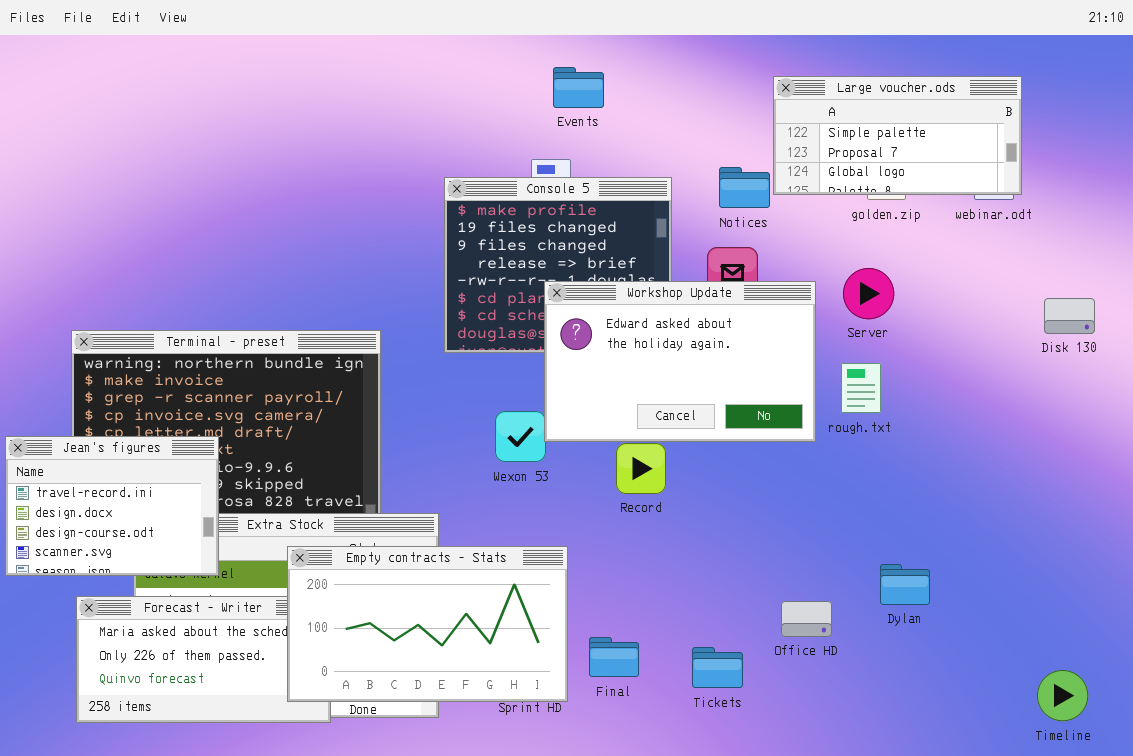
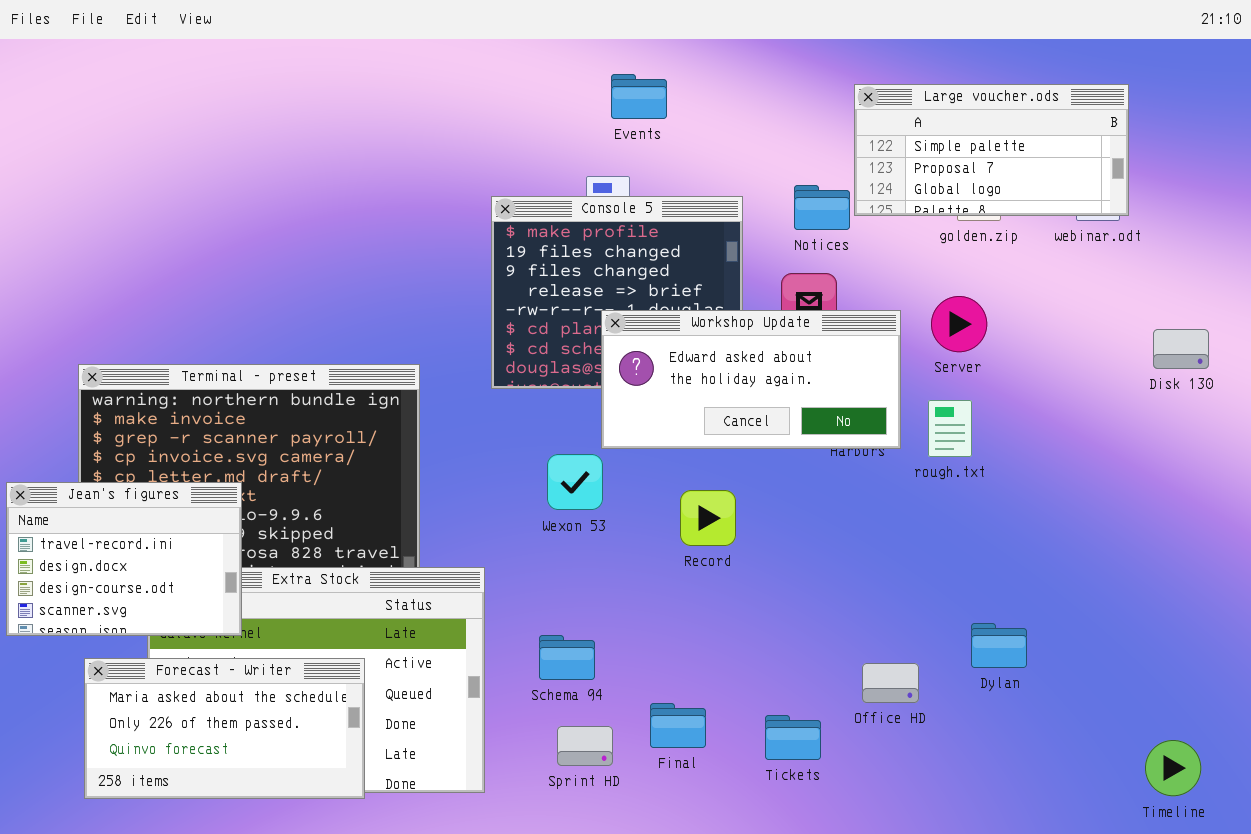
Workshop Update: [544,281,816,442] -> [601,310,901,449], resized
Empty contracts - Stats: [287,546,568,702] -> none, closed

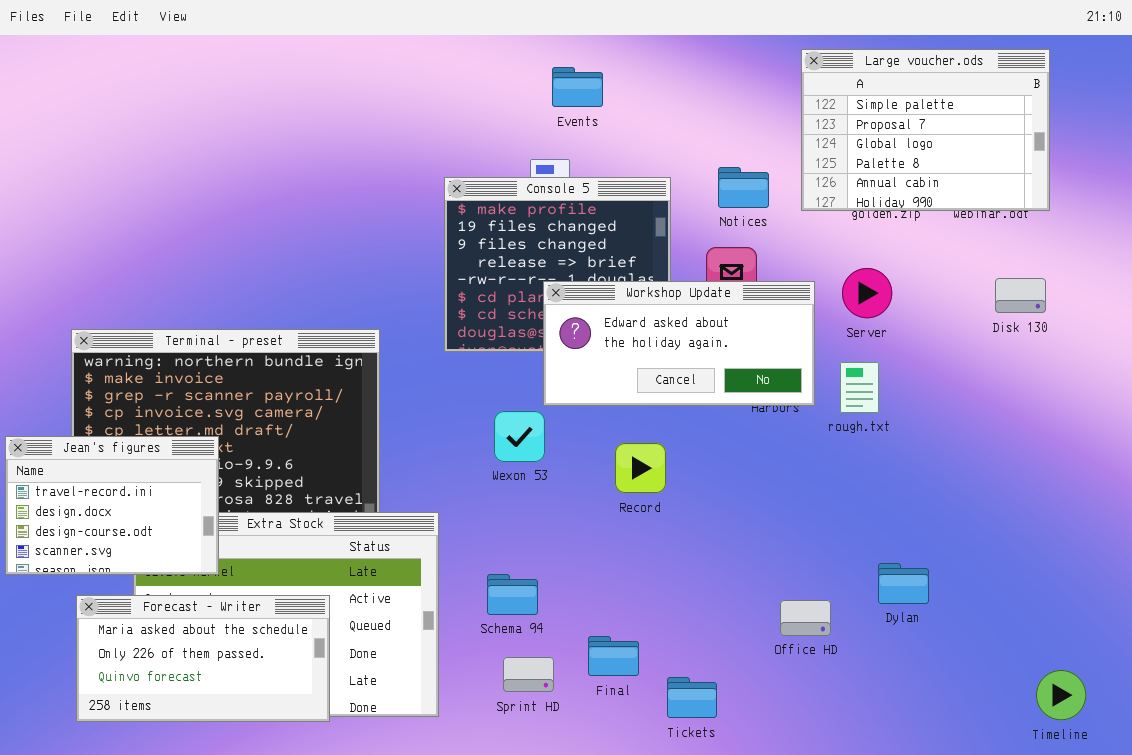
Large voucher.ods: [854,84,1129,216] -> [801,49,1050,211], moved, resized
Disk 130: [1153,329,1209,369] -> [995,278,1046,313], moved
Tickets: [765,715,821,760] -> [667,677,717,718], moved

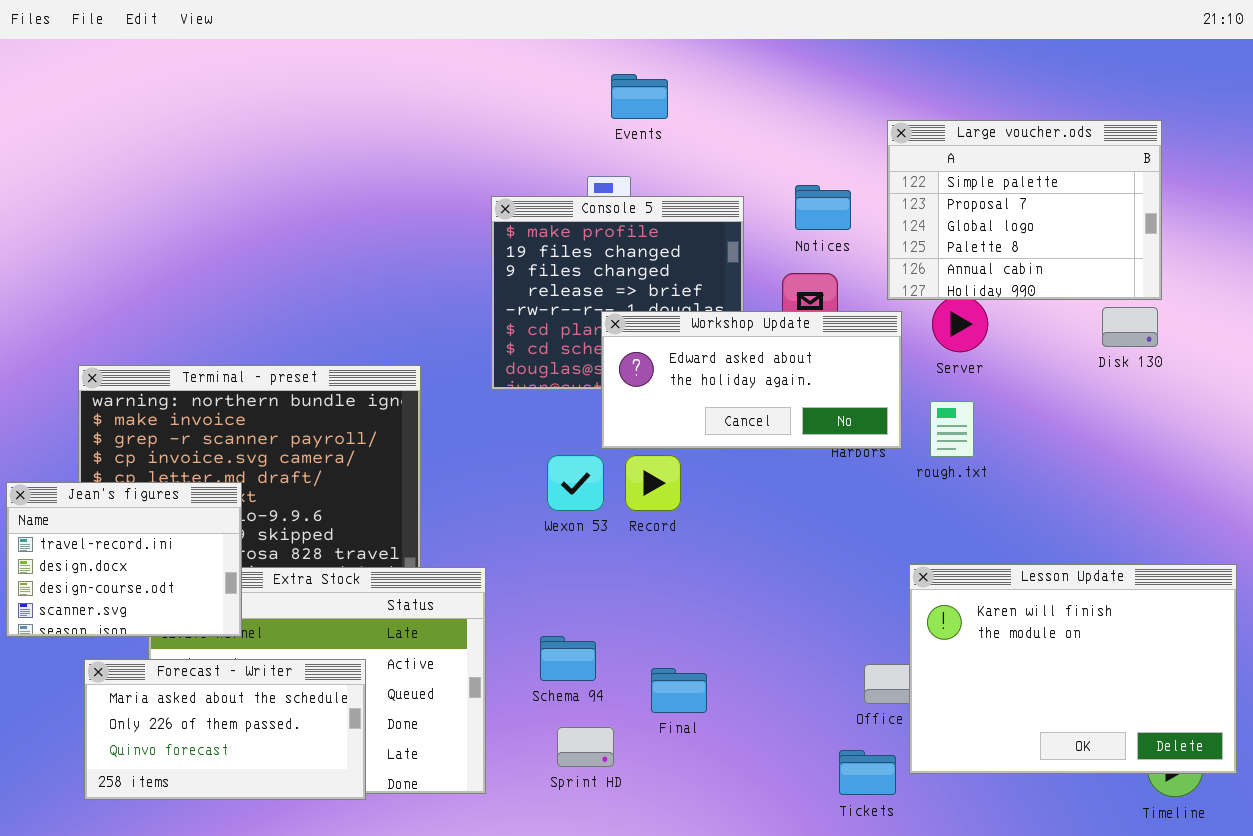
Large voucher.ods: [801,49,1050,211] -> [887,120,1162,300], moved
Record: [615,443,666,493] -> [625,455,681,511], moved
Lesson Update: none -> [909,564,1237,774], opened
Final: [588,636,639,676] -> [651,668,707,713], moved
Tickets: [667,677,717,718] -> [839,750,896,795], moved

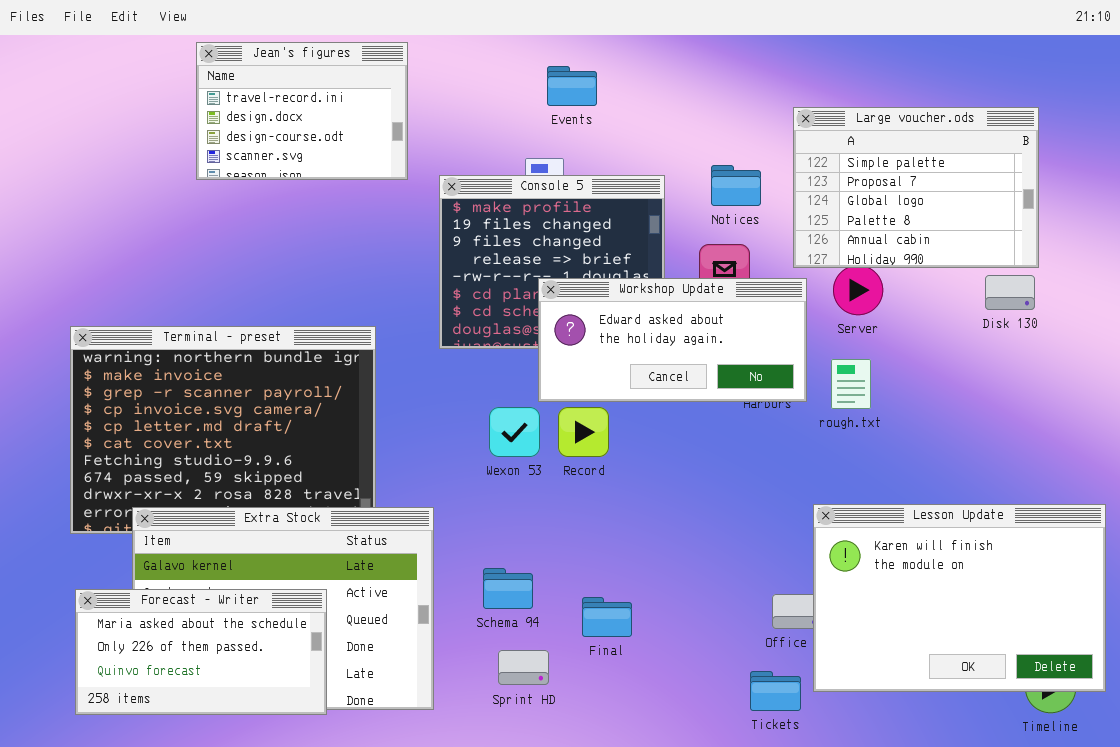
Jean's figures: [6,482,242,637] -> [196,42,408,180], moved

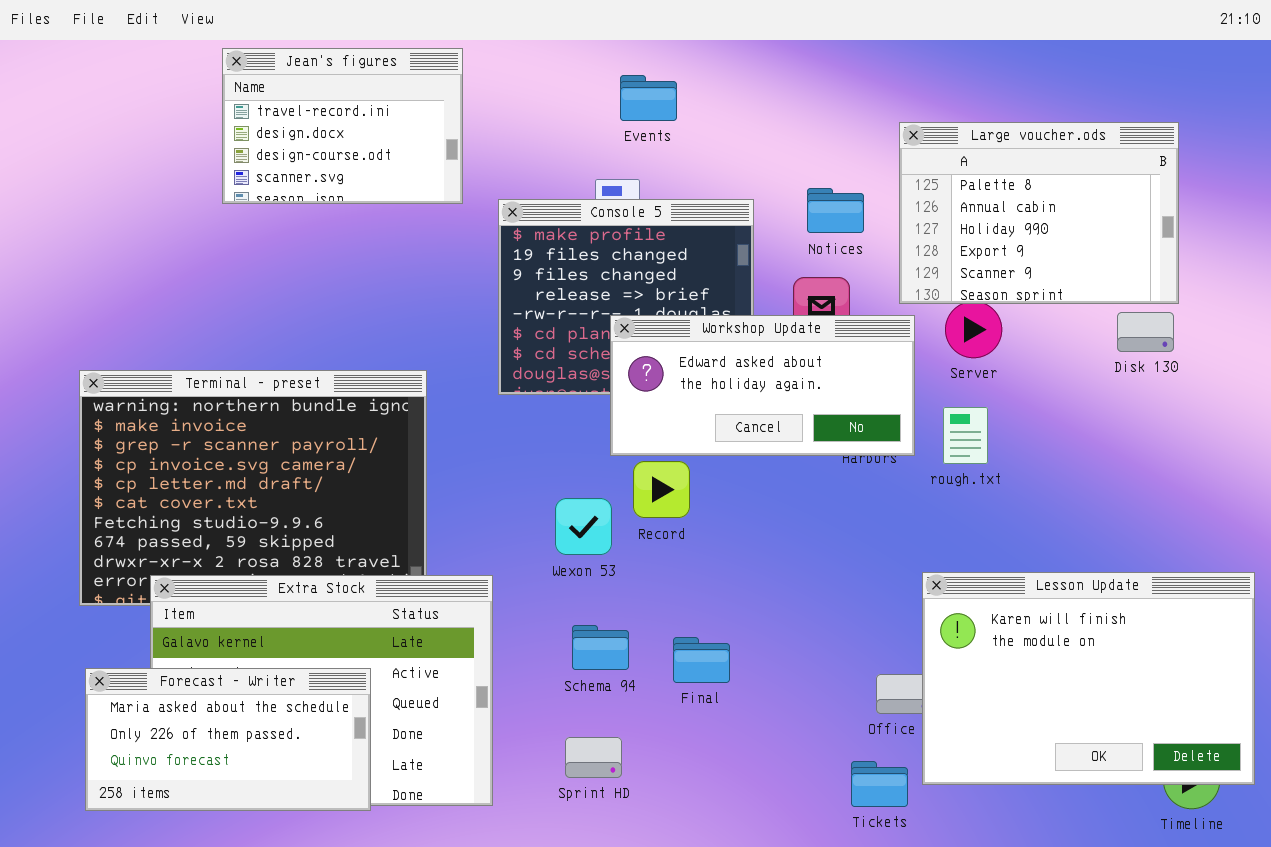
Large voucher.ods: [793,107,1039,268] -> [899,122,1179,304], scrolled down 3 rows
Wexon 53: [489,407,540,457] -> [555,498,612,555], moved
Schema 94: [483,568,533,609] -> [572,625,629,670], moved
Final: [582,597,632,637] -> [673,637,730,683], moved

